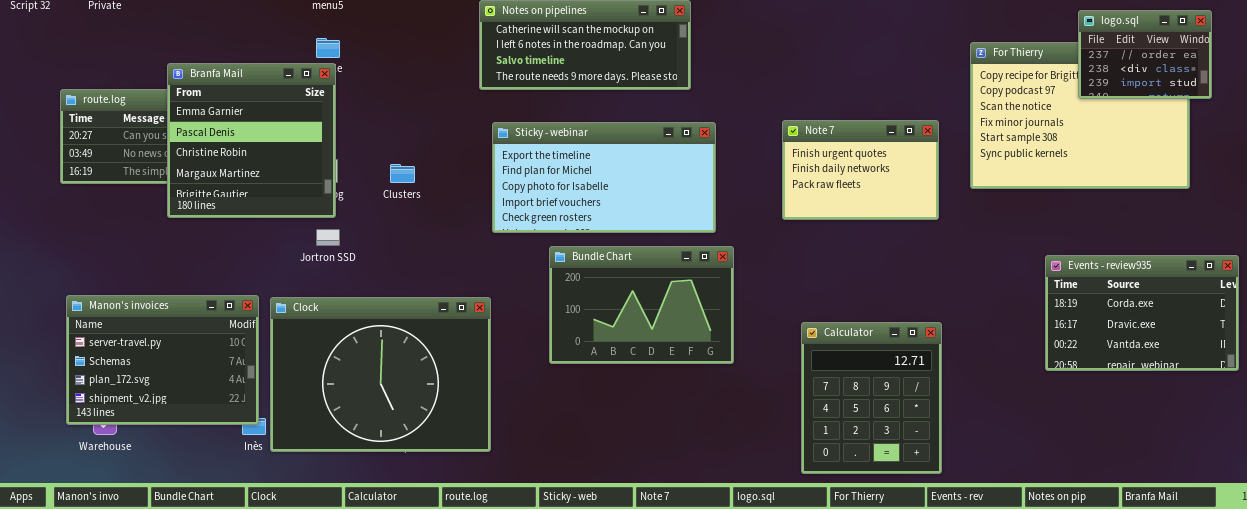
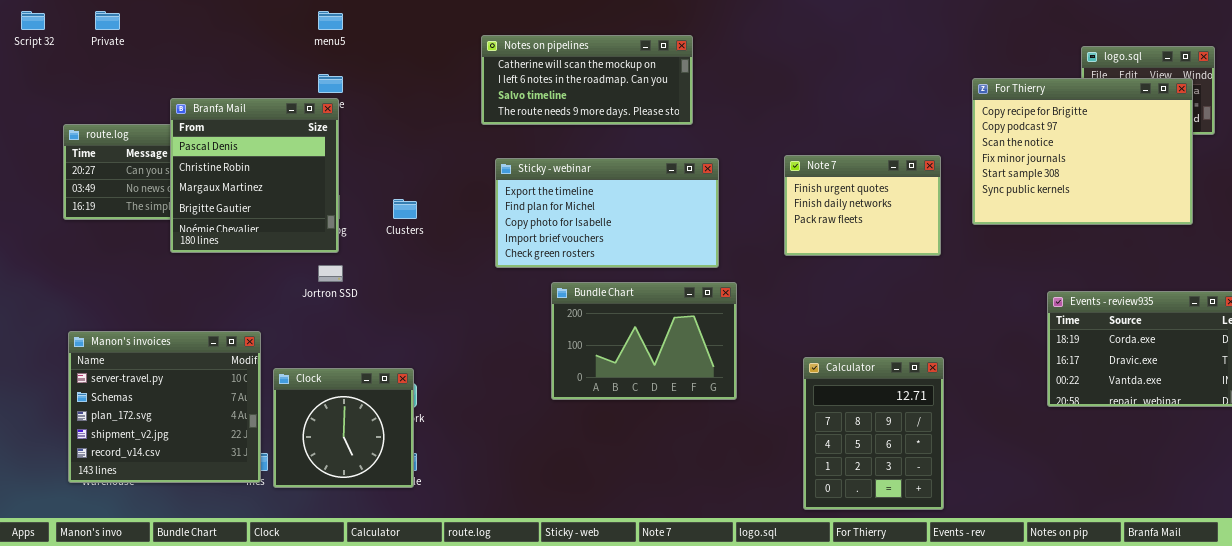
For Thierry: [970,42,1190,189] -> [972,78,1193,225], raised
Branfa Mail: [167,63,336,218] -> [170,98,339,253], scrolled down 1 row
Manon's invoices: [66,295,259,425] -> [68,331,261,483], resized
Clock: [270,297,491,452] -> [273,368,414,488], resized

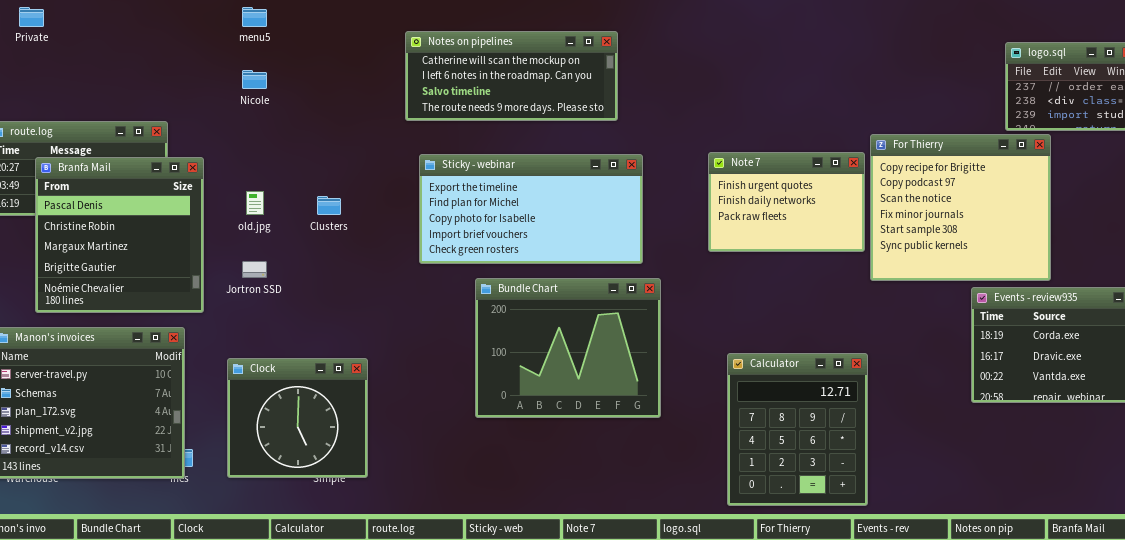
For Thierry: [972,78,1193,225] -> [870,134,1051,281], moved, resized
Branfa Mail: [170,98,339,253] -> [35,157,204,313], moved
Bundle Chart: [551,282,737,400] -> [475,278,661,418], resized
Clock: [273,368,414,488] -> [227,358,368,478], moved

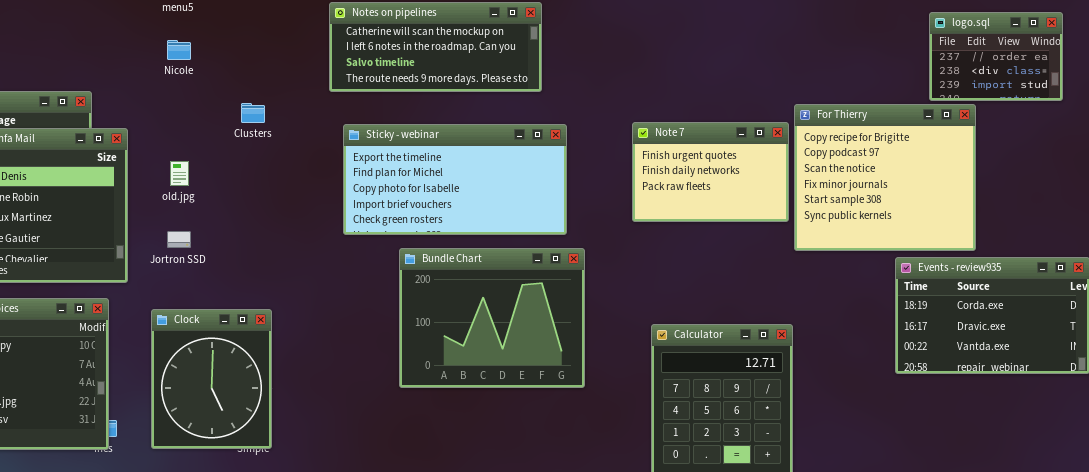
Clusters: [317,196,341,215] -> [241,103,265,123], moved
Clock: [227,358,368,478] -> [151,309,272,449], resized

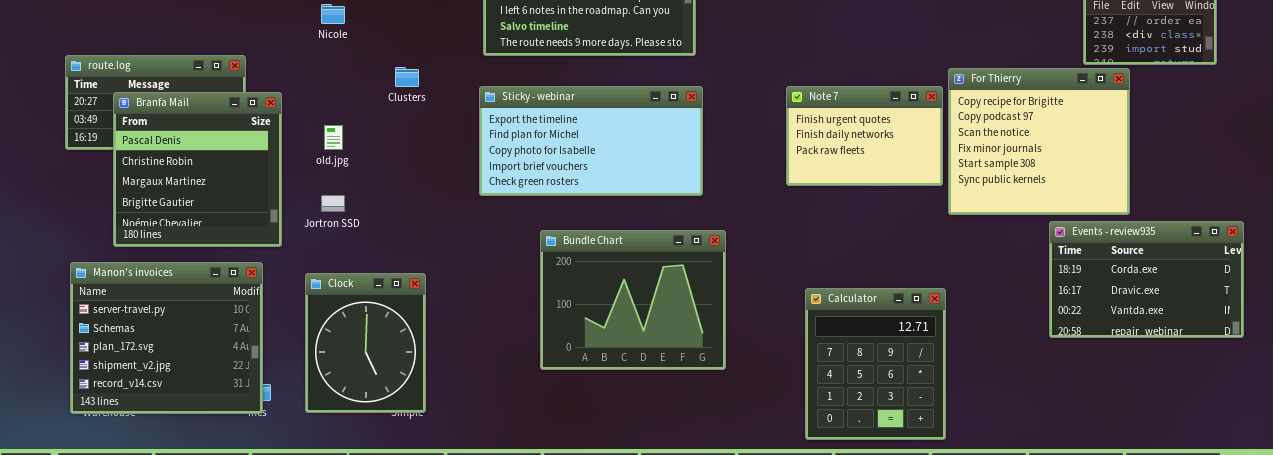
Sticky - webinar: [343,124,567,235] -> [479,86,703,196], moved
Bundle Chart: [399,248,585,388] -> [540,230,726,370], moved

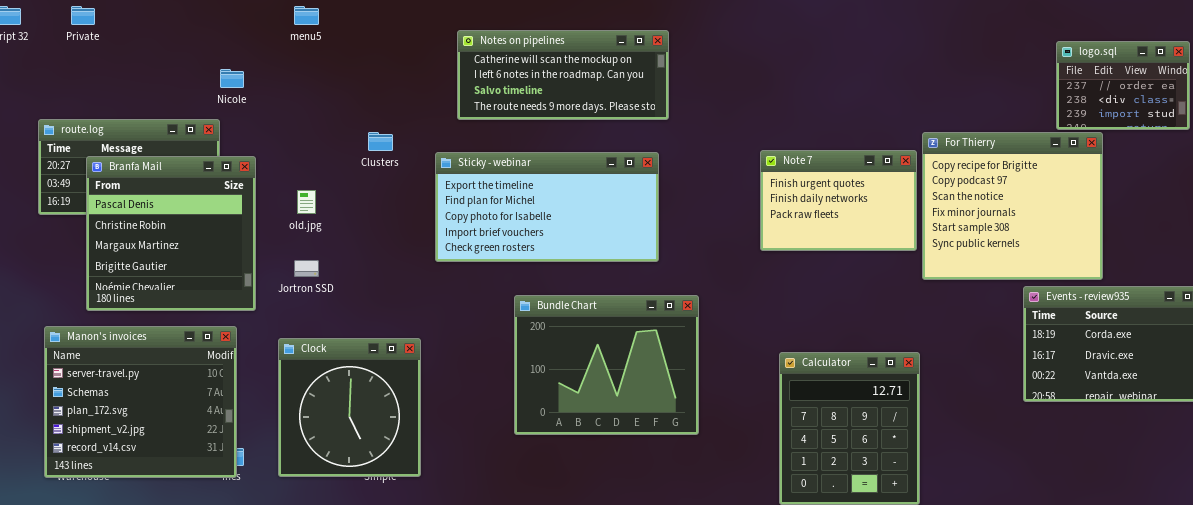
Nicole: [321,4,345,24] -> [220,69,244,88], moved
Sticky - webinar: [479,86,703,196] -> [435,152,659,262], moved
Clock: [305,273,426,413] -> [278,338,421,477], resized

